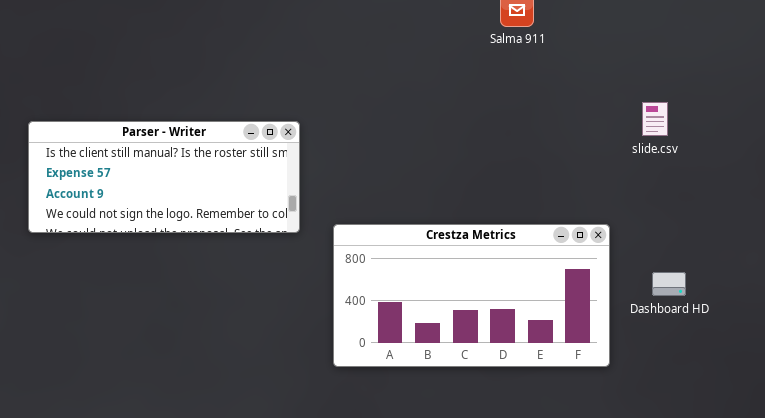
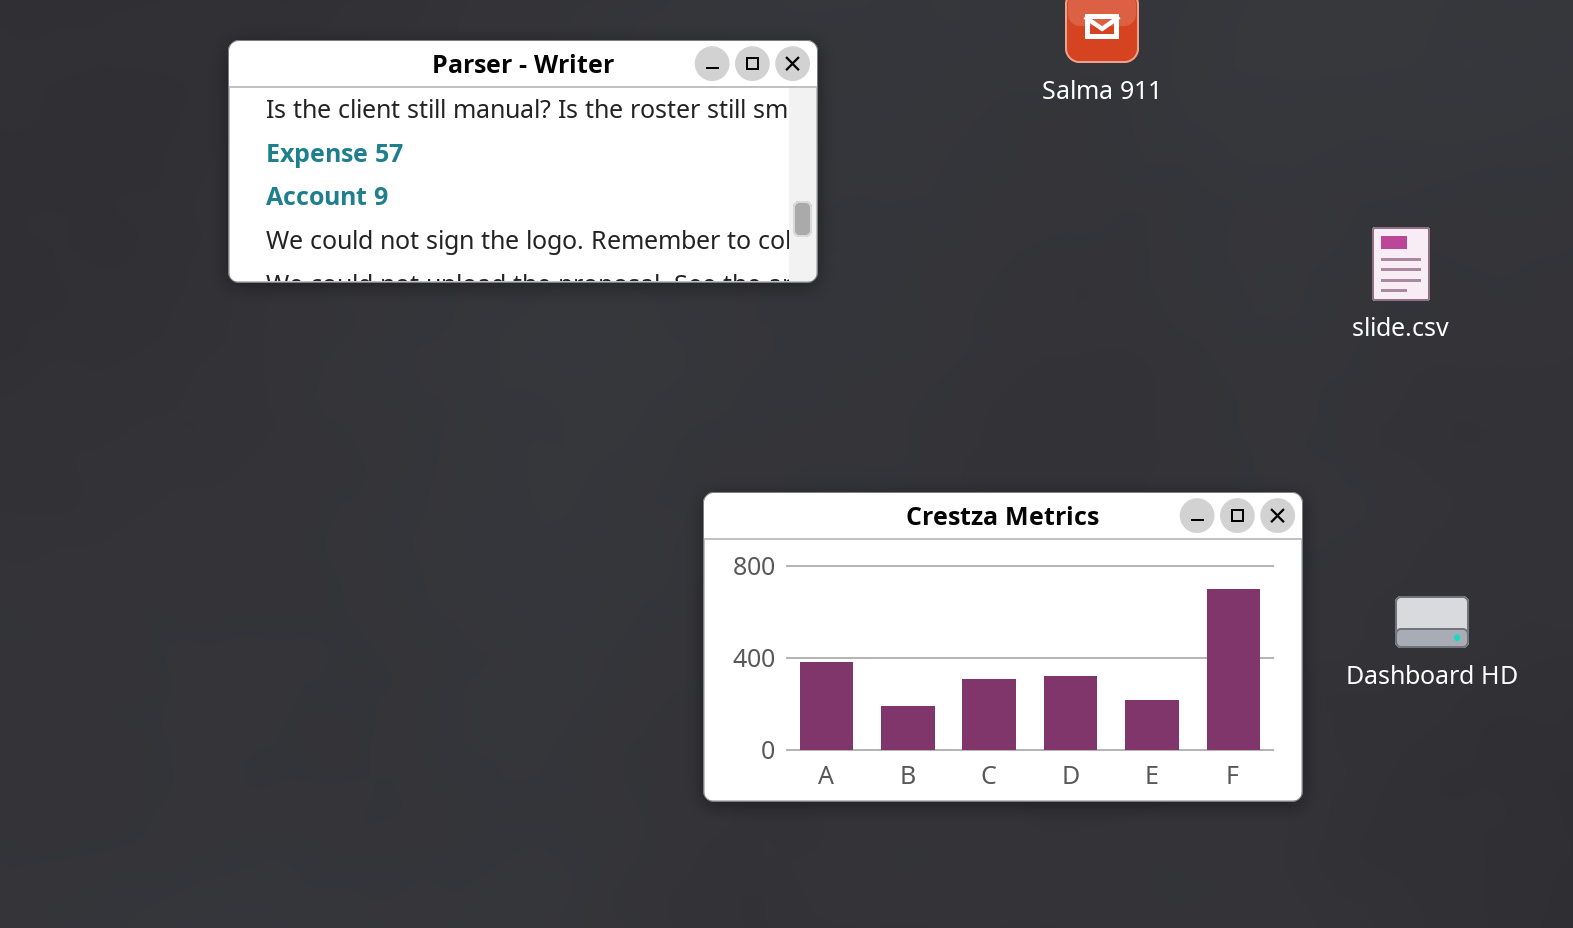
Parser - Writer: [28,121,300,233] -> [228,40,818,283], moved

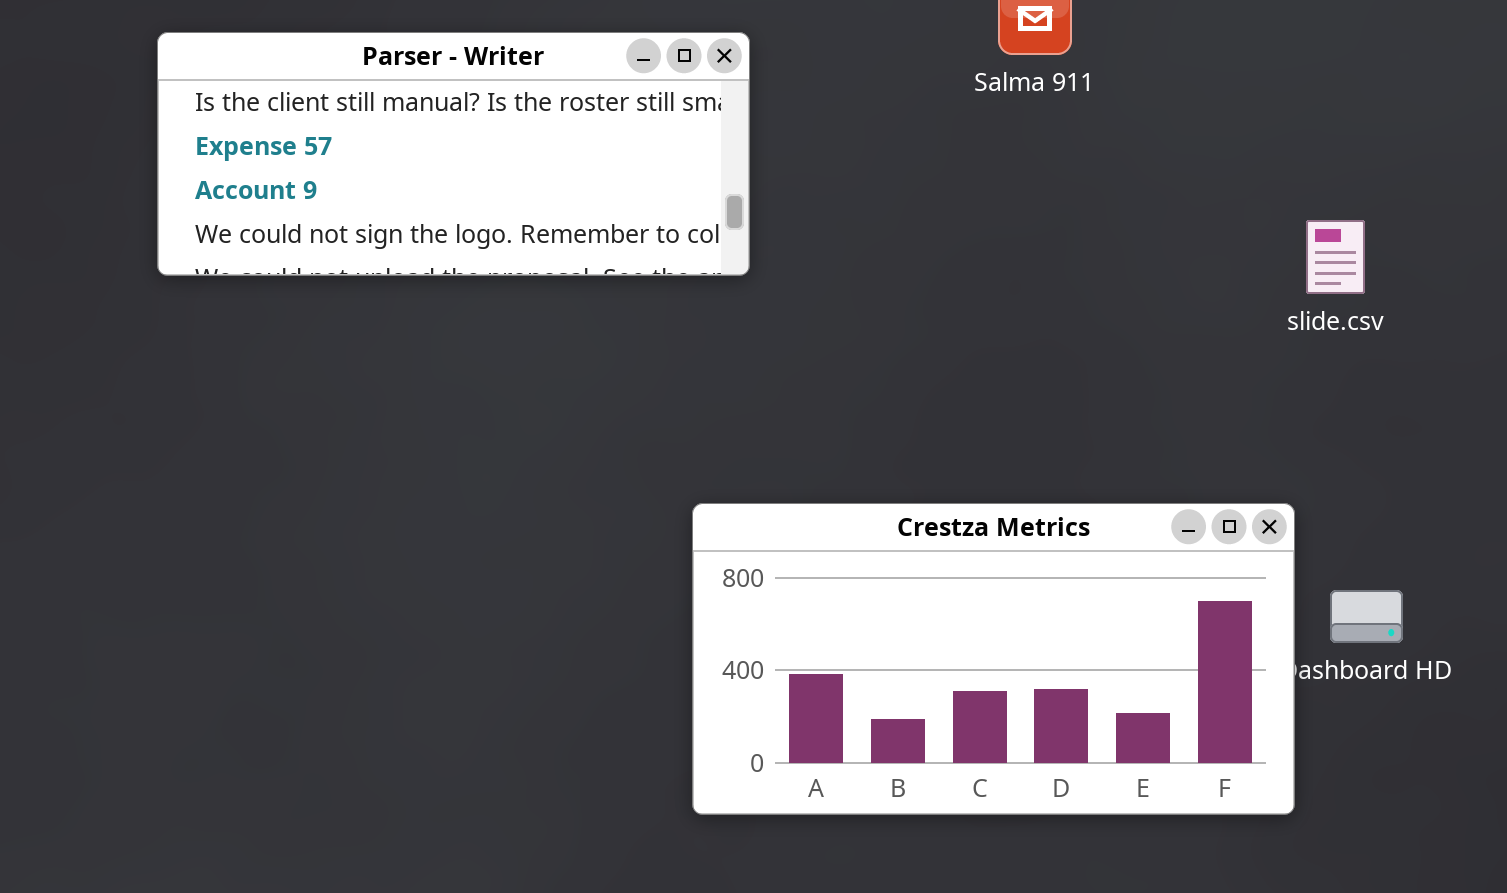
Crestza Metrics: [703,492,1303,802] -> [692,503,1295,815], moved

